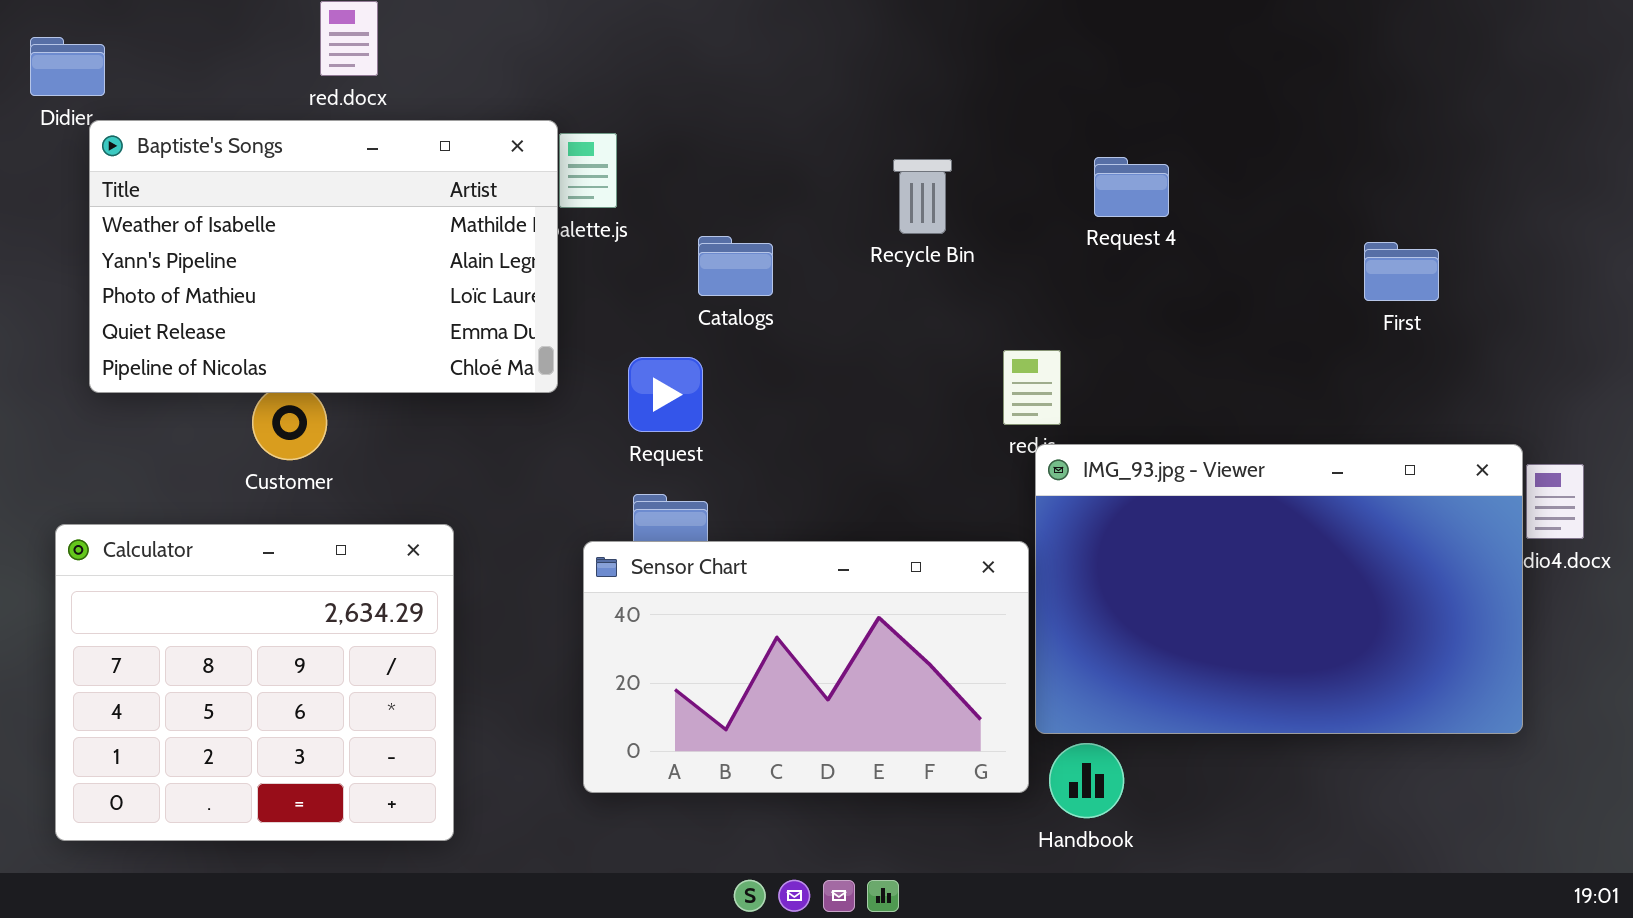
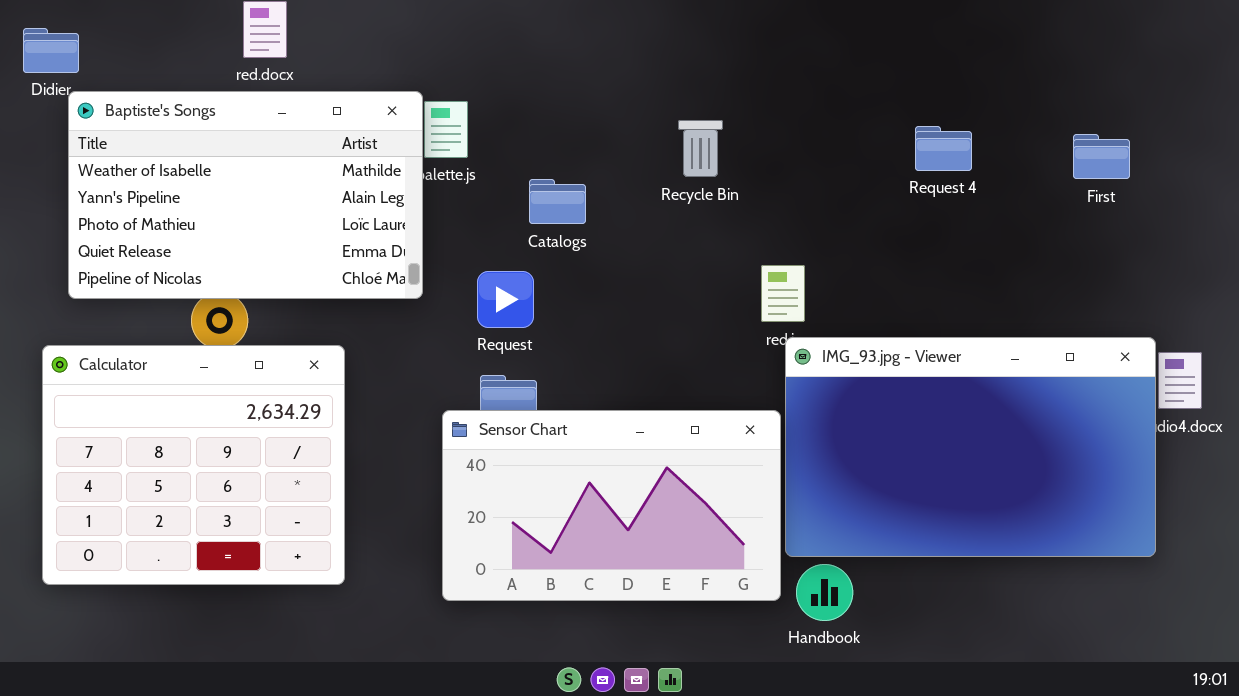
Request 4: [1094,157,1169,217] -> [915,126,972,171], moved
First: [1364,242,1439,301] -> [1073,134,1130,179], moved
Calculator: [55,524,454,841] -> [42,345,345,585], moved

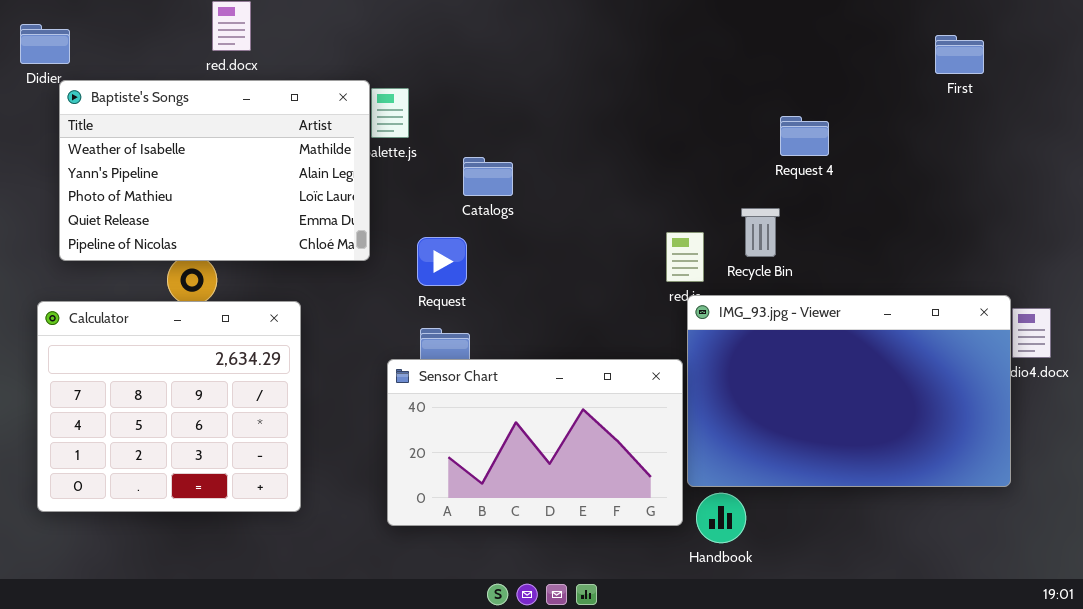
Recycle Bin: [678,120,723,177] -> [741,208,780,257], moved
Request 4: [915,126,972,171] -> [780,116,829,156], moved
First: [1073,134,1130,179] -> [935,35,984,74], moved

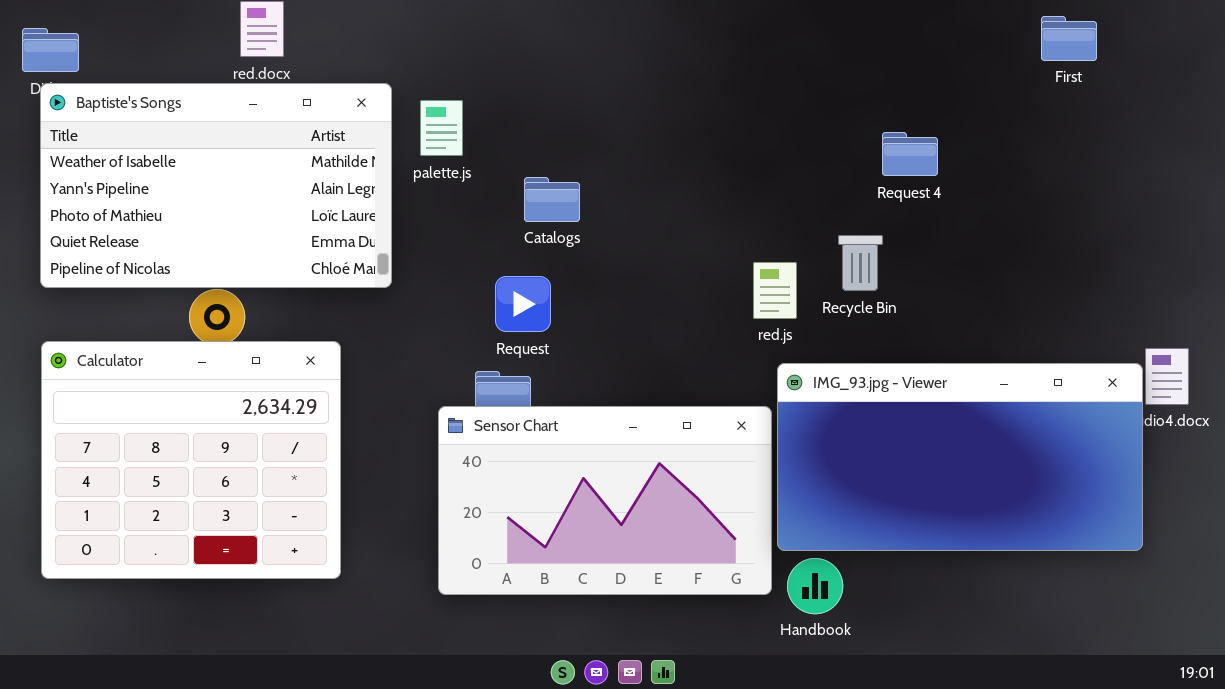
First: [935,35,984,74] -> [1041,16,1097,61], moved
Baptiste's Songs: [59,80,370,261] -> [40,83,392,288], moved
Request: [417,237,467,286] -> [495,276,551,332], moved
IMG_93.jpg - Viewer: [687,295,1011,487] -> [777,363,1143,551], resized

